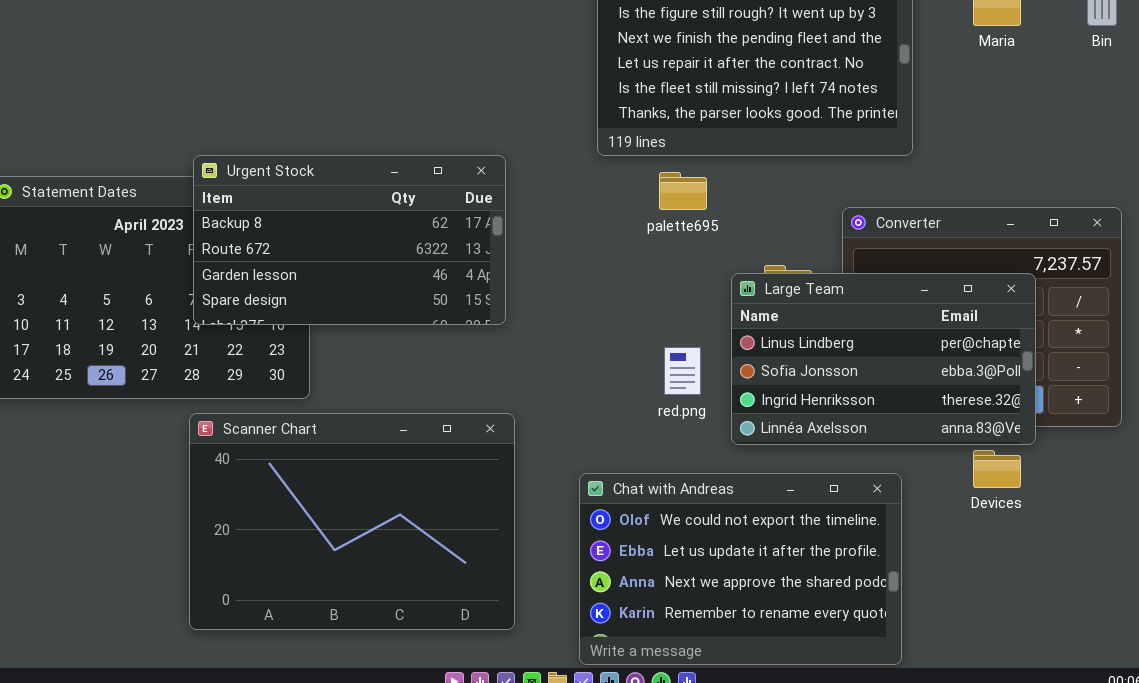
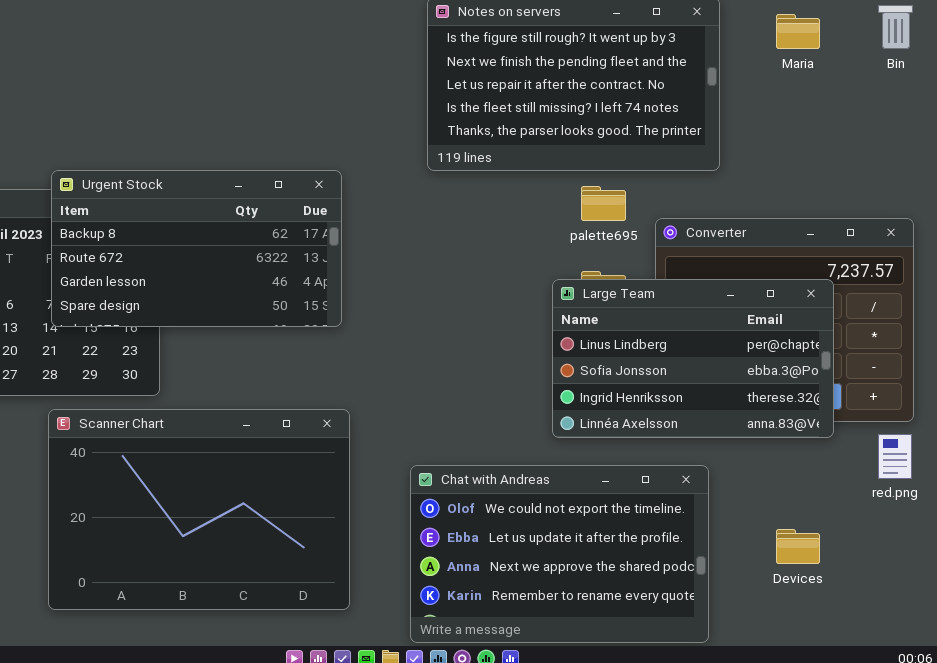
palette695: [659,172,707,210] -> [581,186,626,221], moved
red.png: [664,347,701,395] -> [878,434,912,479], moved
Devices: [973,450,1021,488] -> [776,529,820,564], moved

